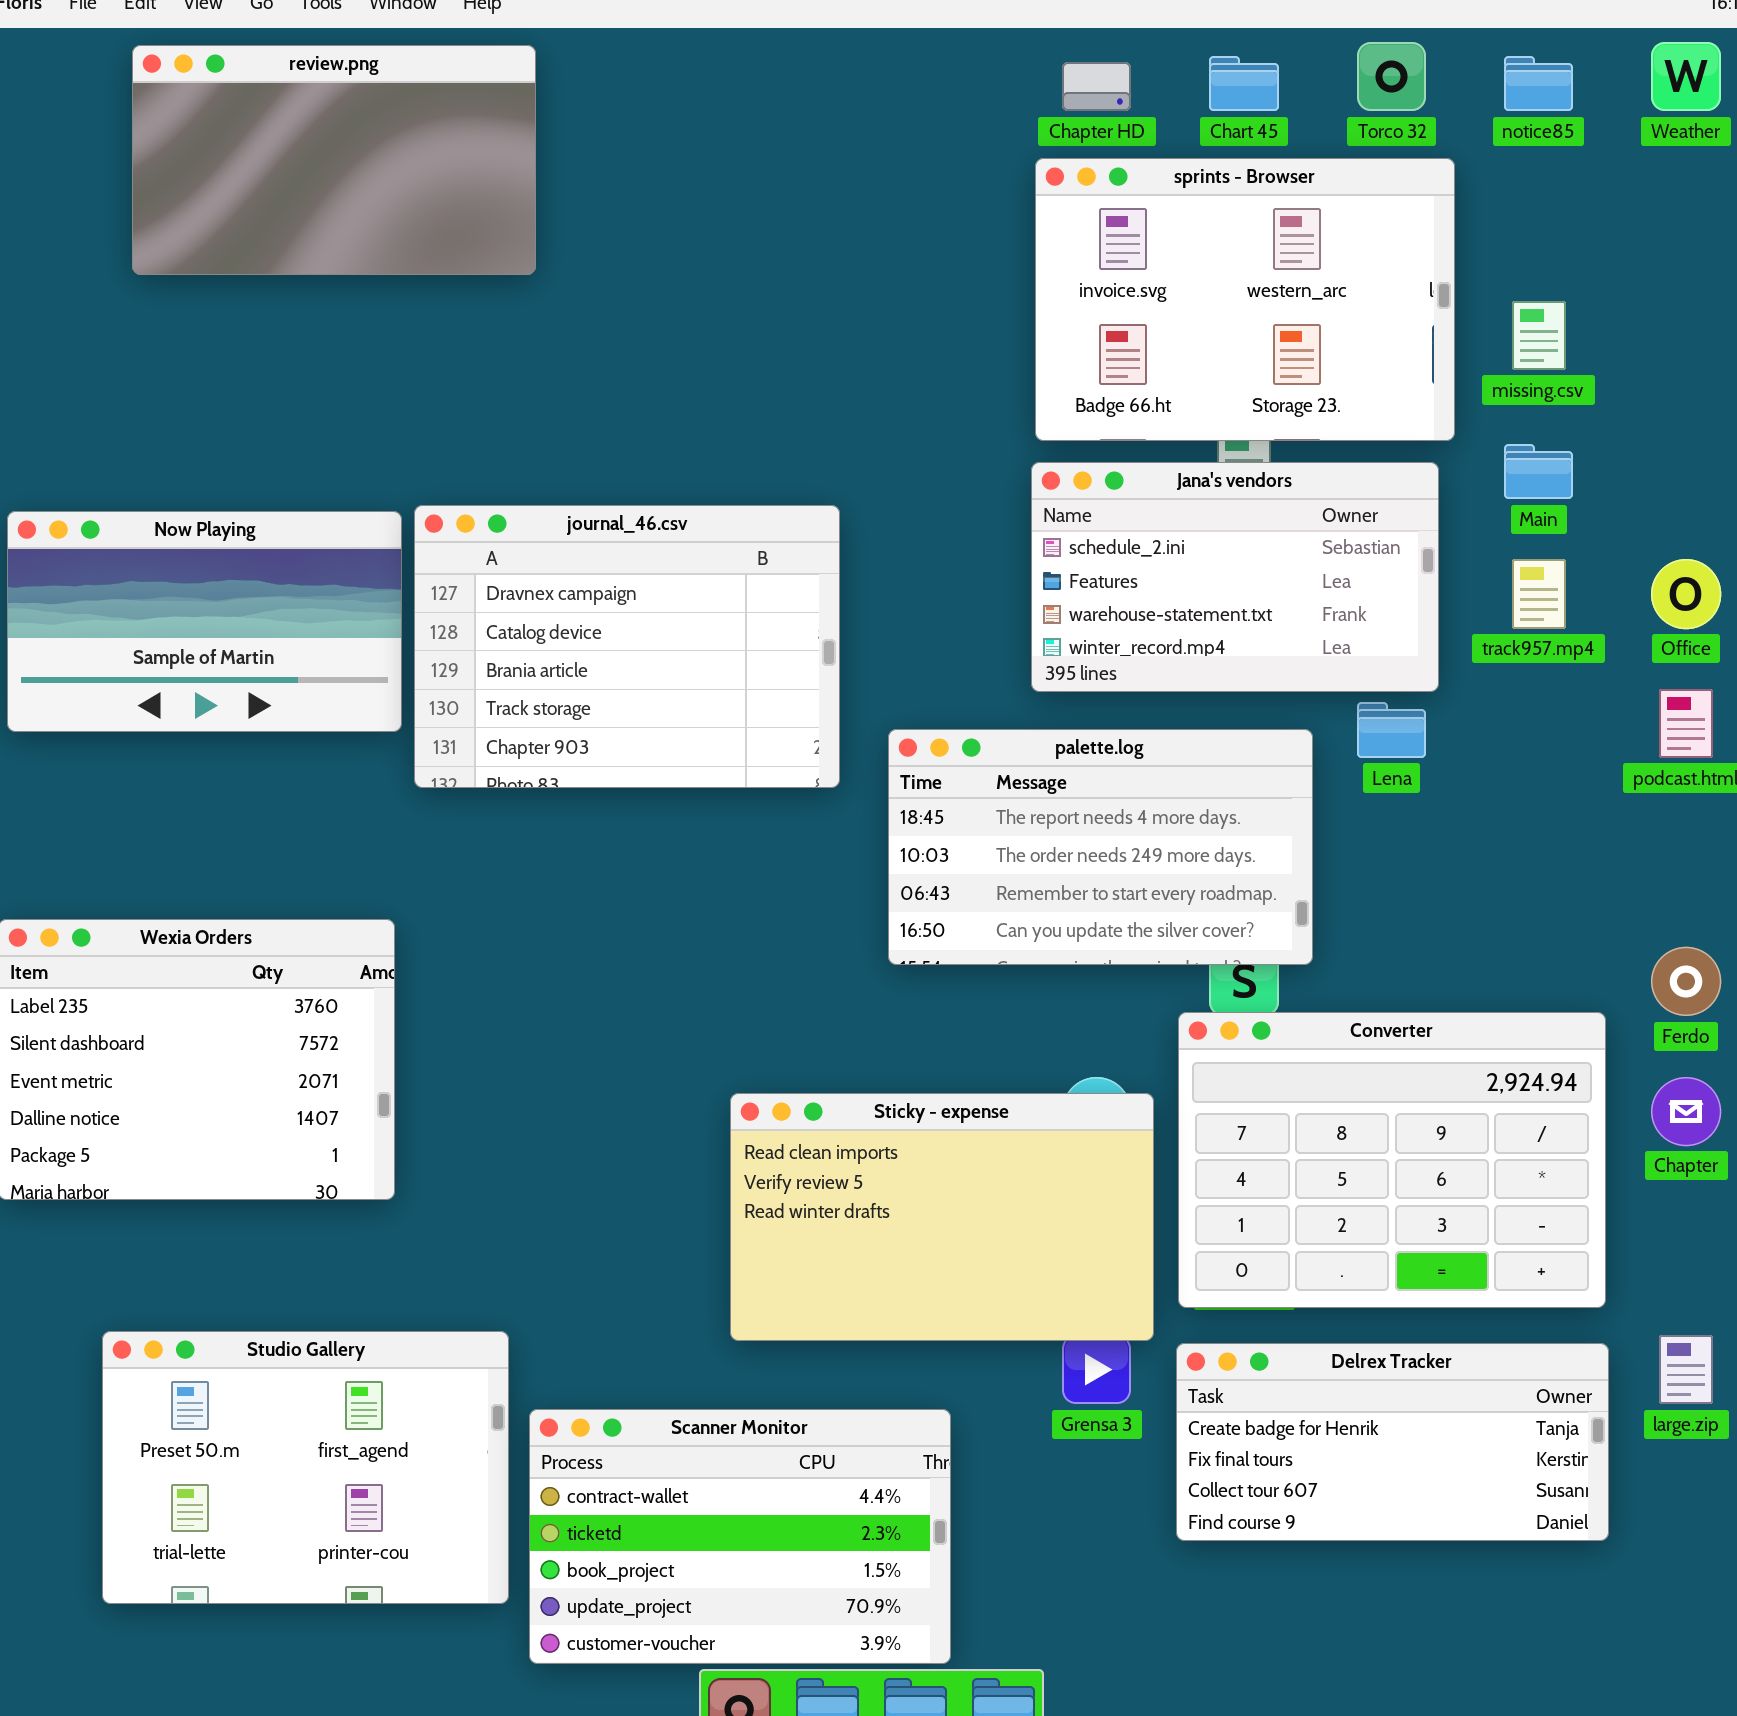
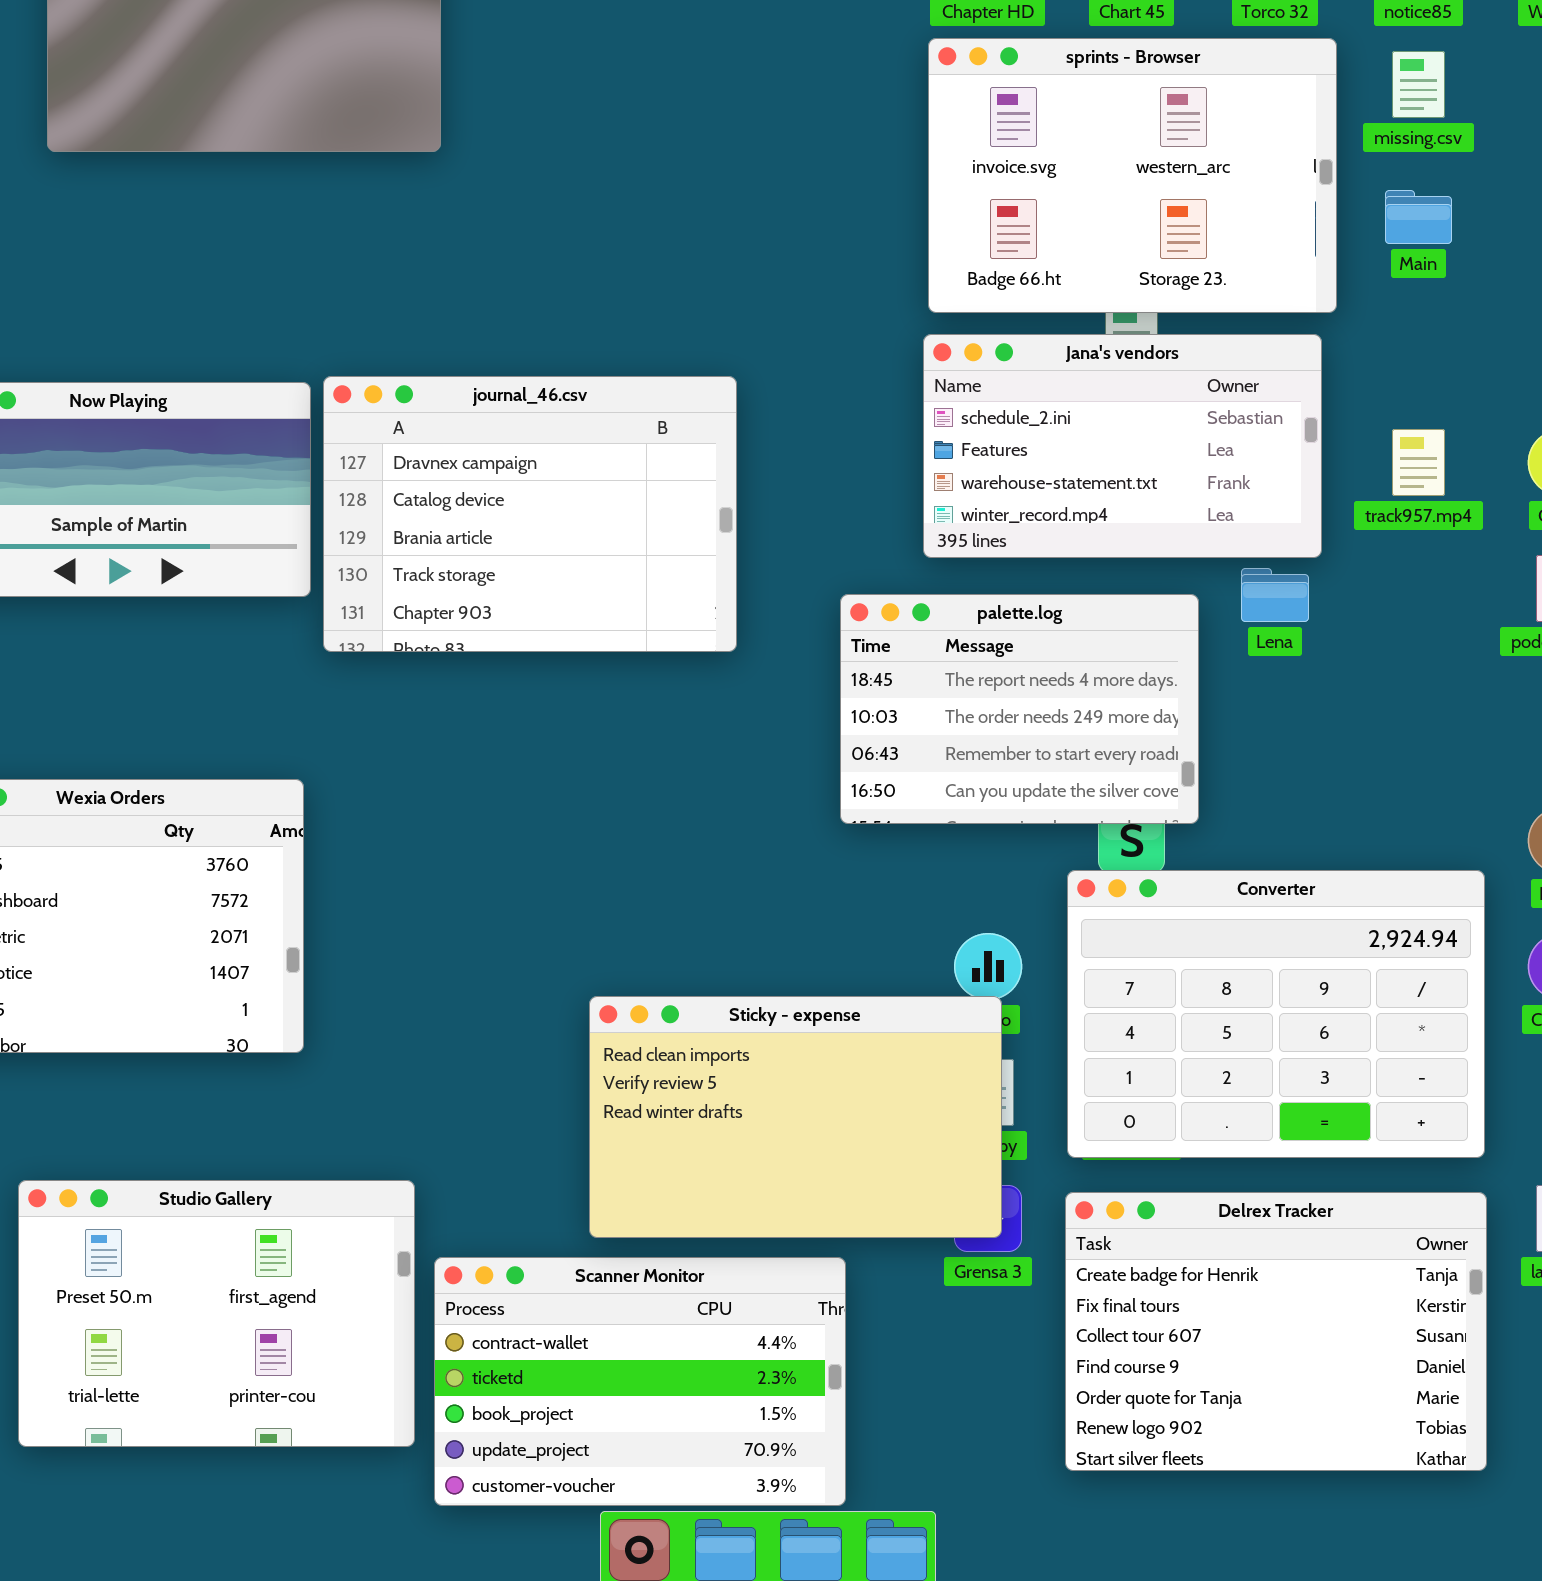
missing.csv: [1512,301,1566,370] -> [1392,51,1445,118], moved
Main: [1504,444,1573,499] -> [1385,190,1452,244], moved
palette.log: [888,729,1313,965] -> [840,594,1199,824], resized
Sticky - expense: [730,1093,1154,1341] -> [589,996,1002,1238], moved
Delrex Tracker: [1176,1343,1609,1541] -> [1065,1192,1487,1471], resized

